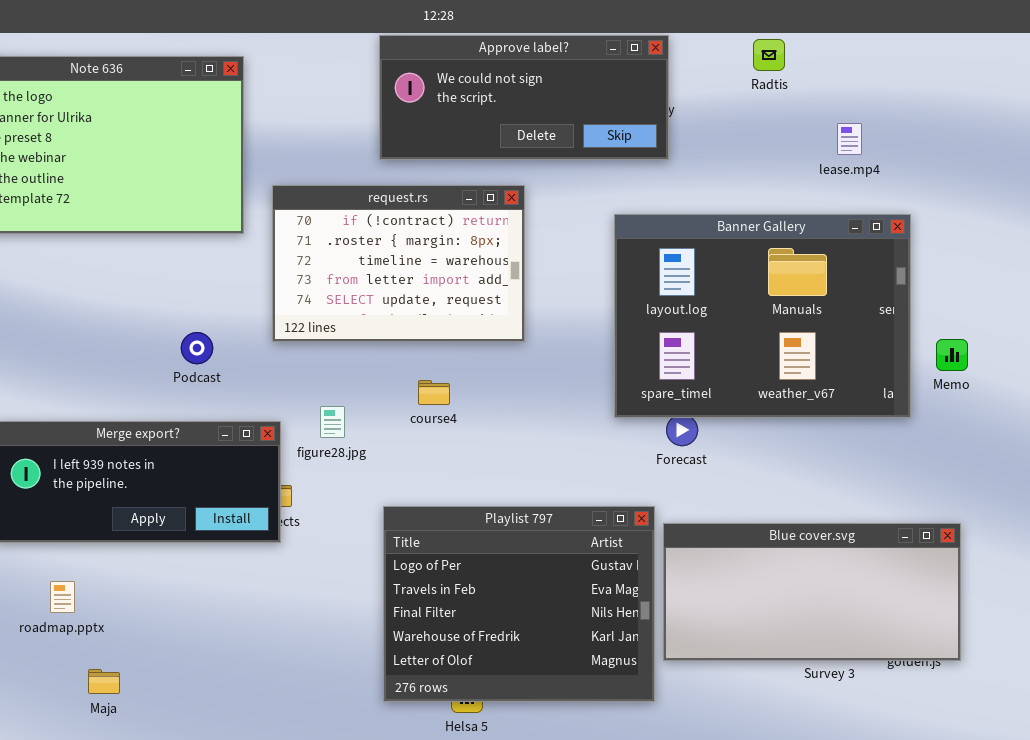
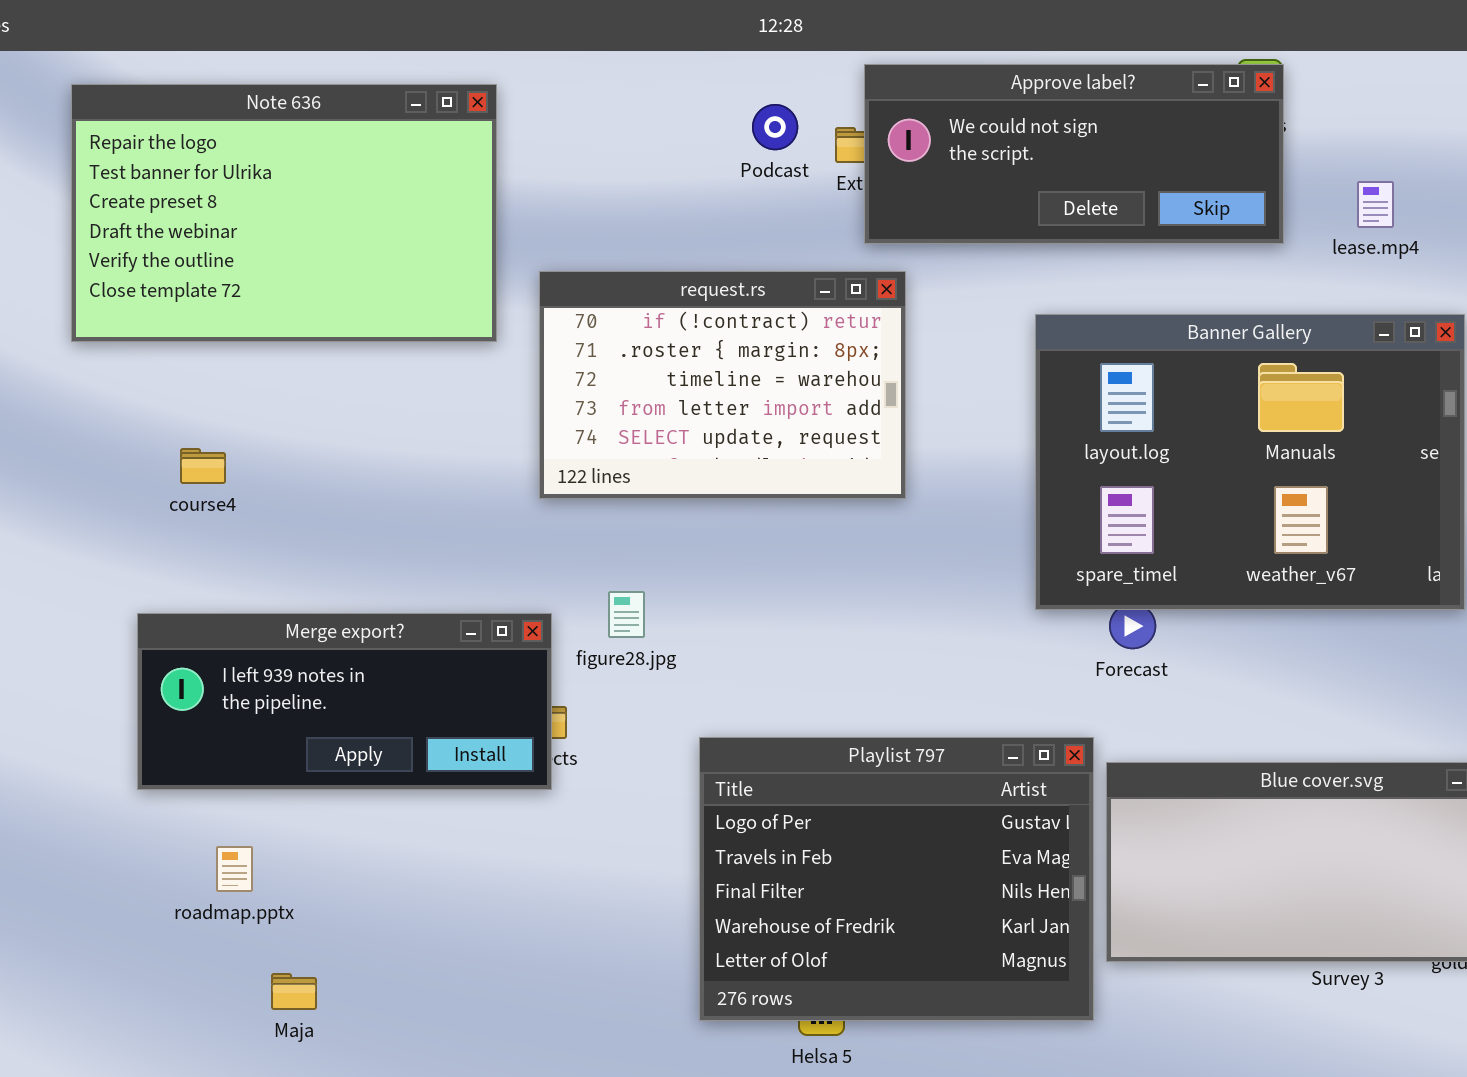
Approve label?: [379,35,669,160] -> [864,64,1284,244], moved
Podcast: [181,332,213,364] -> [752,104,798,150], moved
course4: [418,380,450,405] -> [180,448,226,484], moved

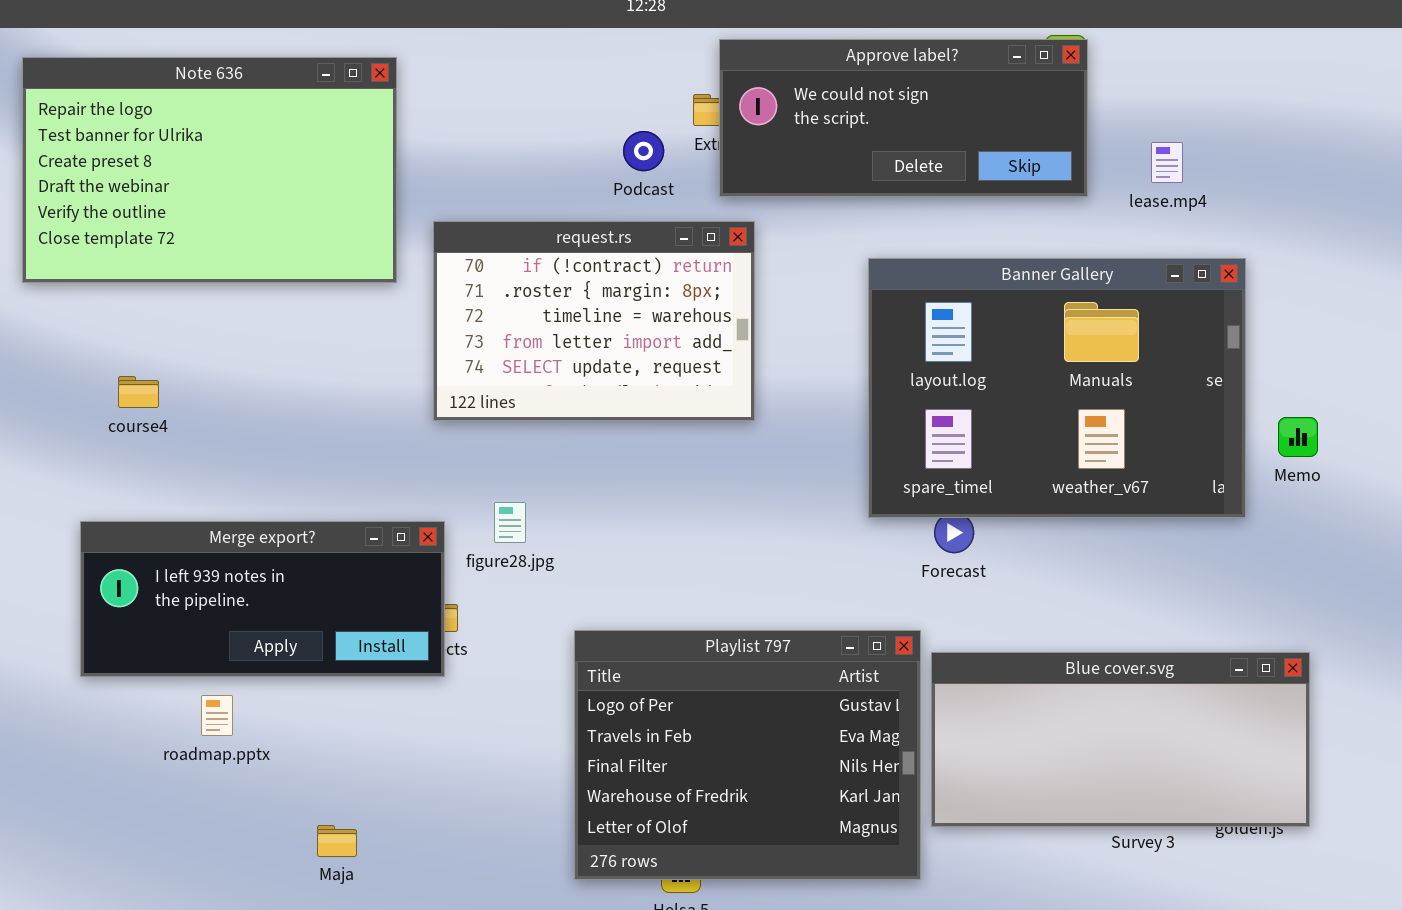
Podcast: [752,104,798,150] -> [623,131,664,171], moved
roadmap.pptx: [216,846,253,892] -> [201,695,233,736], moved
Maja: [271,973,317,1010] -> [317,825,357,857], moved

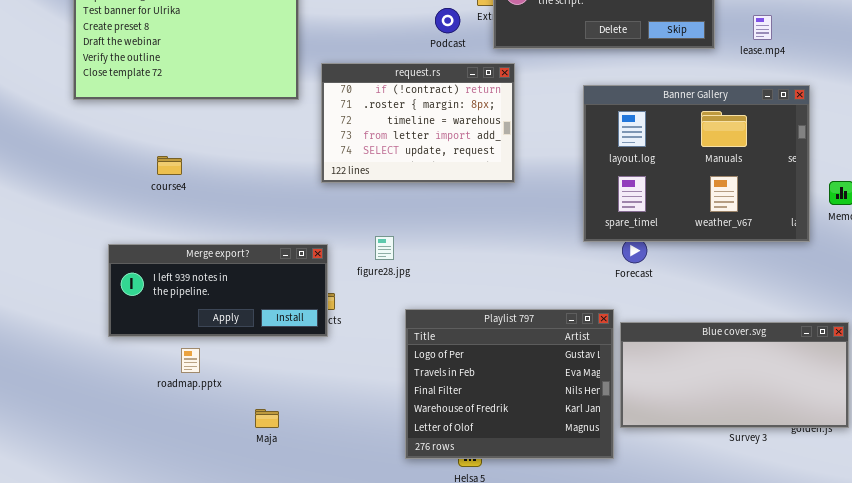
course4: [118,376,159,408] -> [157,156,182,175], moved
figure28.jpg: [494,502,526,543] -> [375,236,394,260], moved
Maja: [317,825,357,857] -> [255,409,279,428], moved

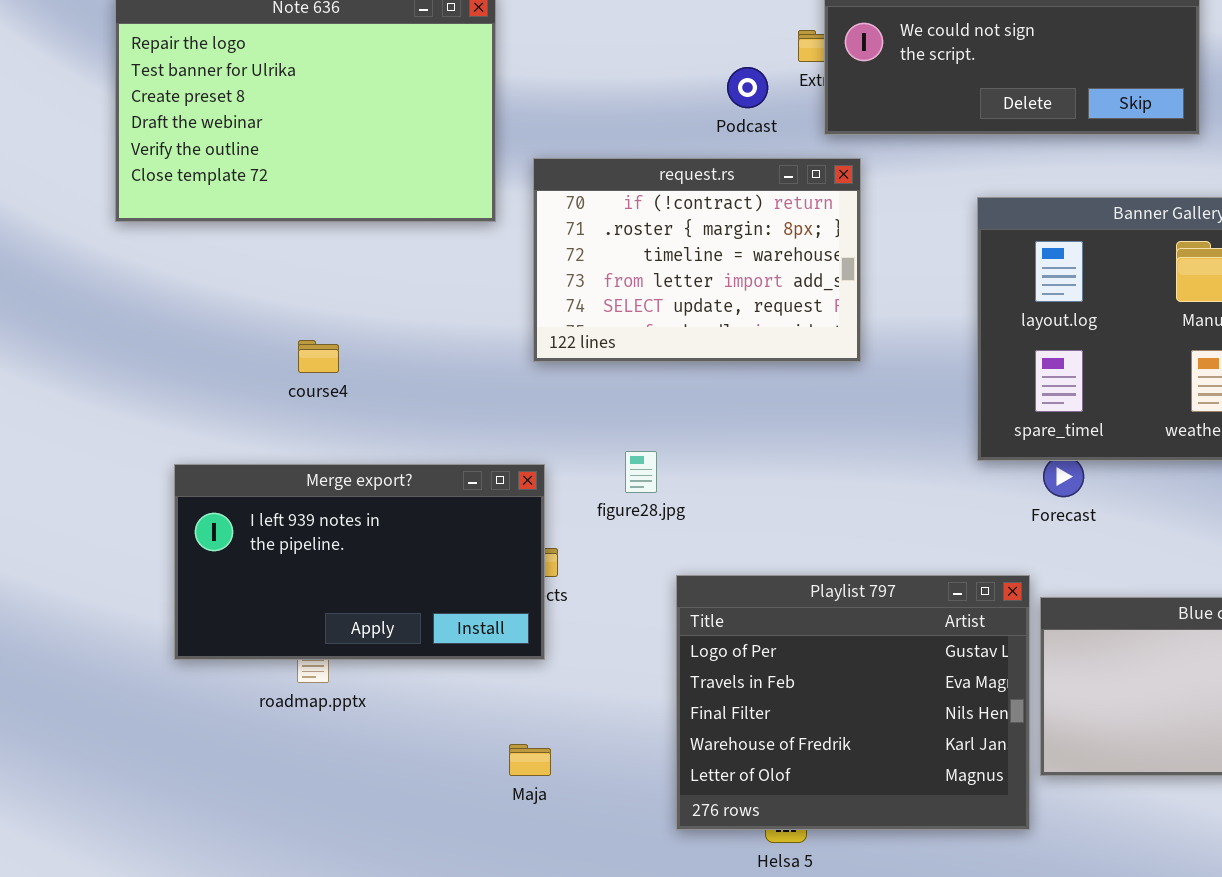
course4: [157,156,182,175] -> [298,340,339,373], moved
Merge export?: [108,244,328,337] -> [174,464,545,660], resized
Maja: [255,409,279,428] -> [509,744,551,776], moved

